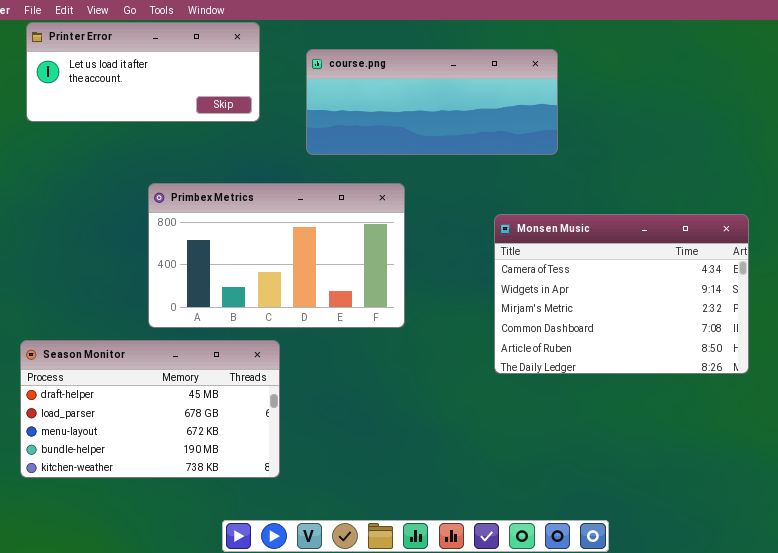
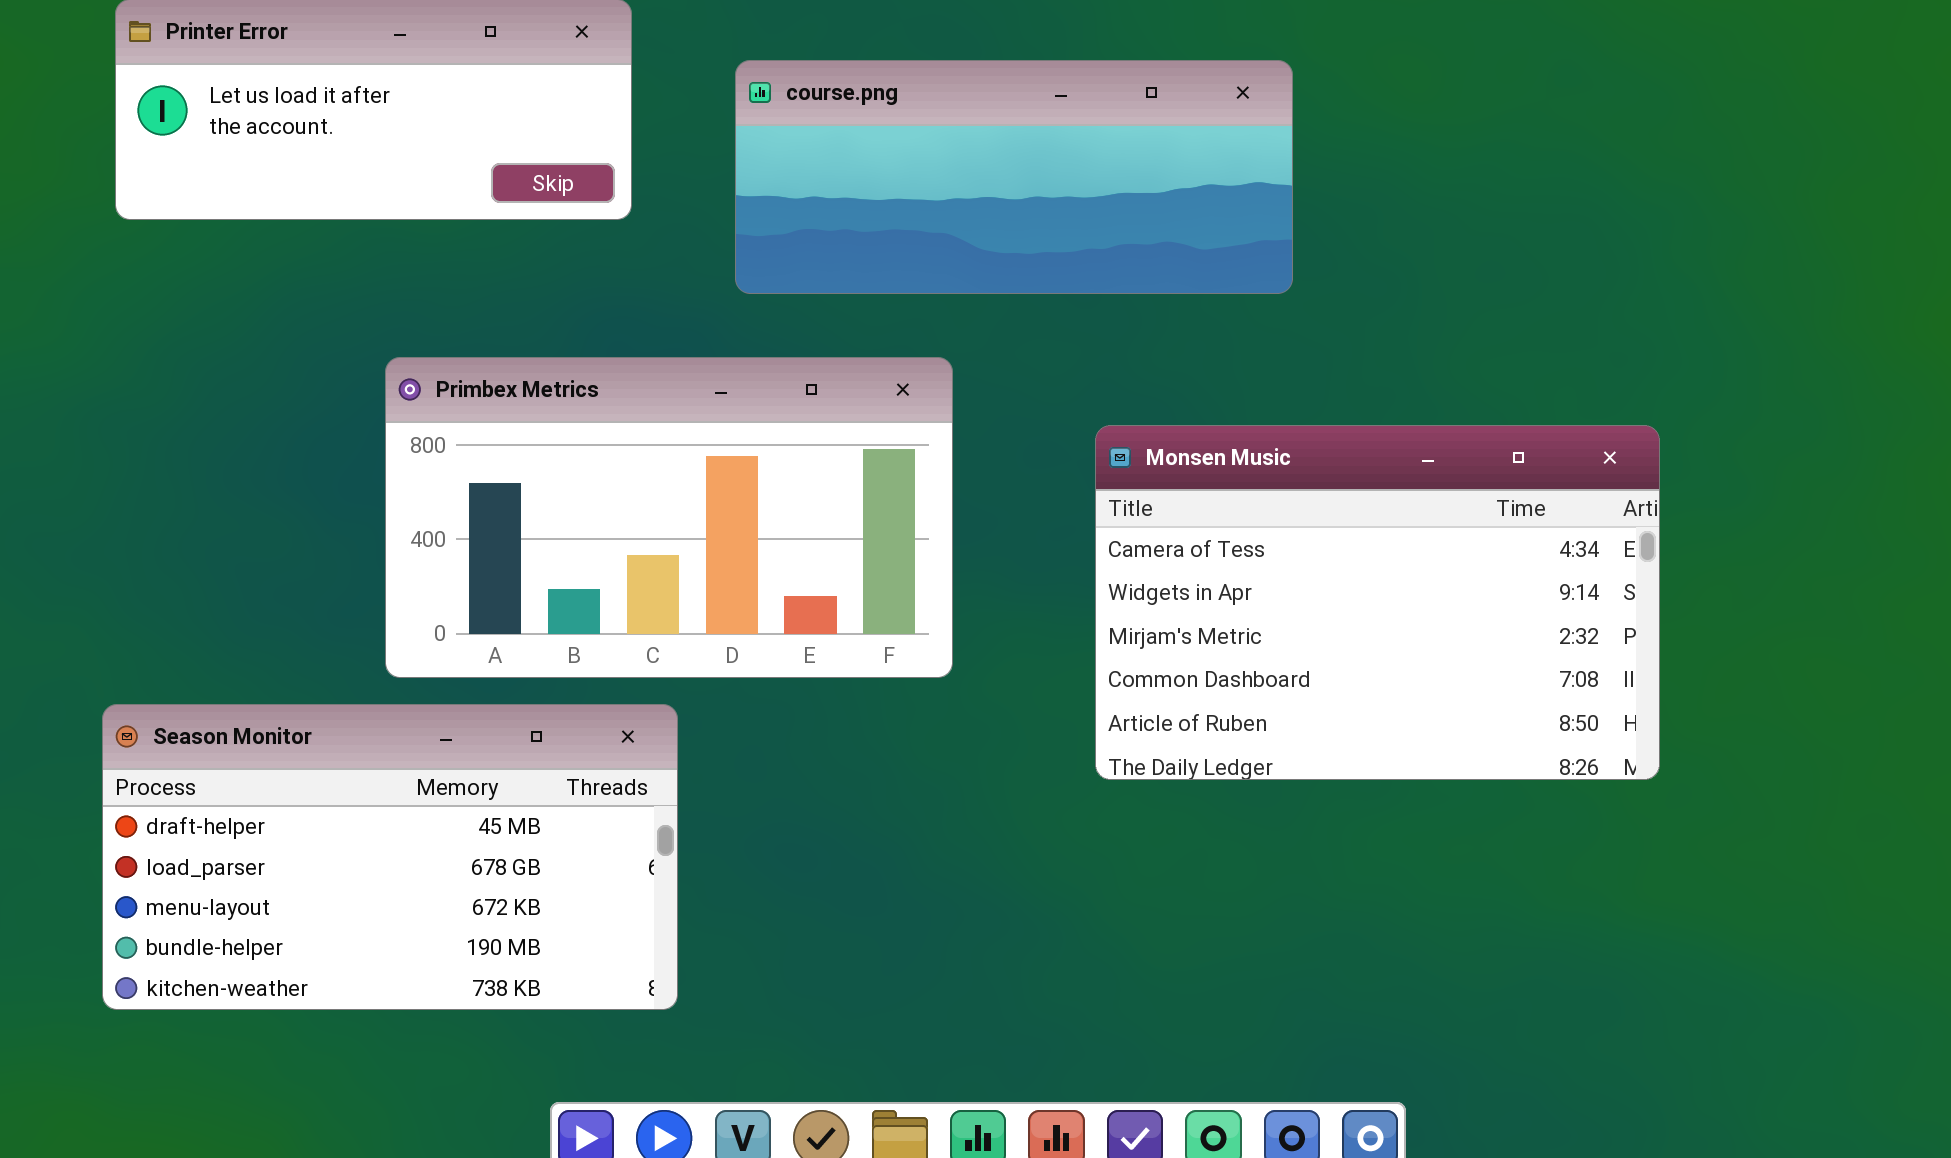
Monsen Music: [494,214,749,374] -> [1095,425,1660,780], moved

